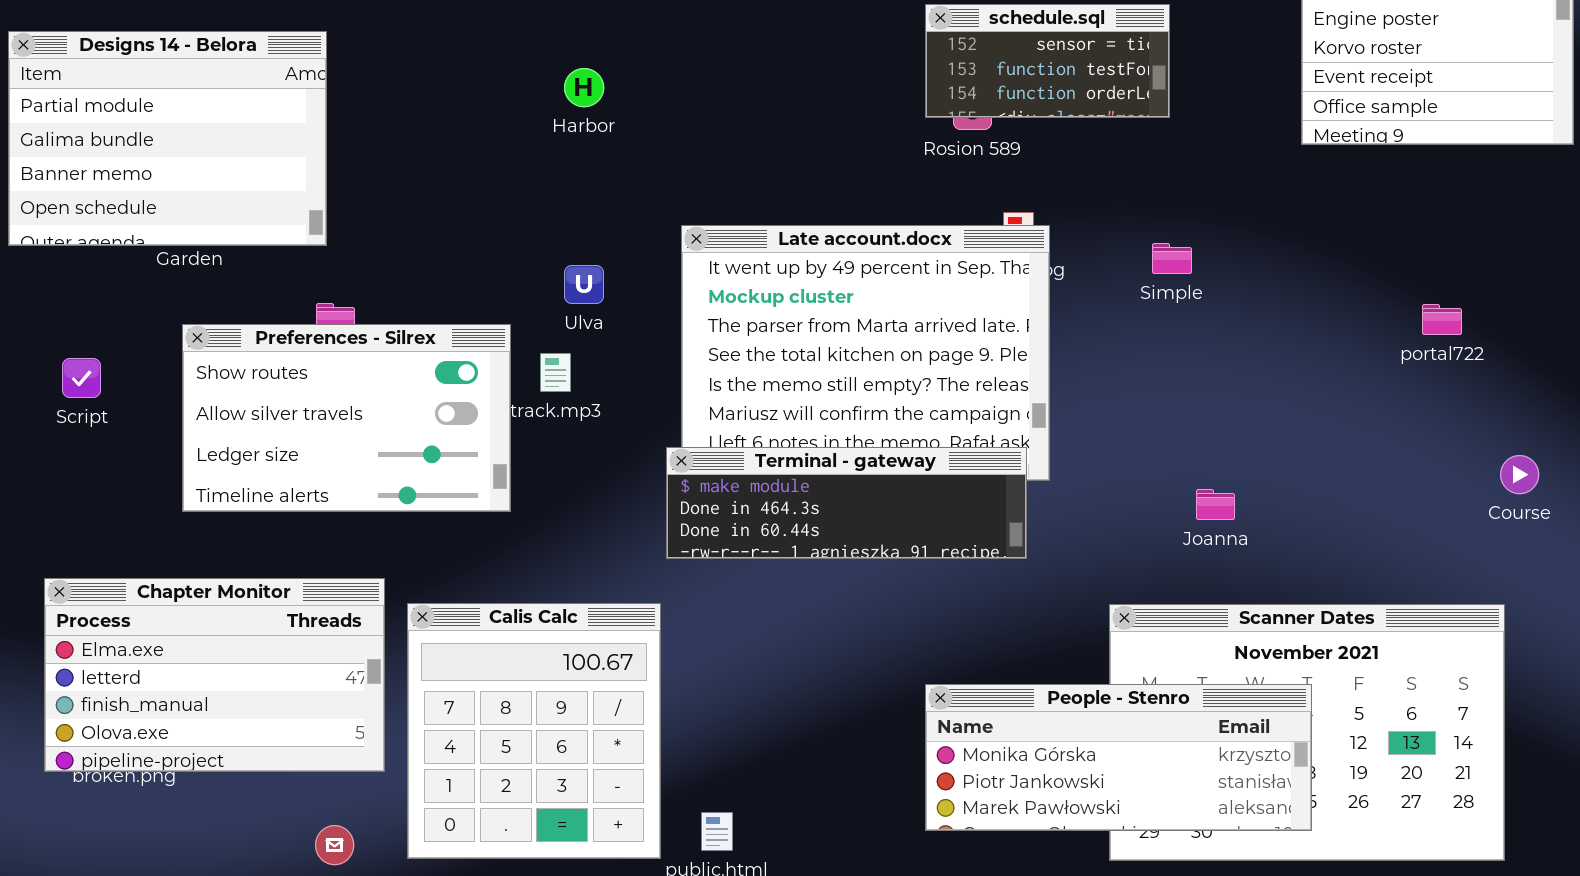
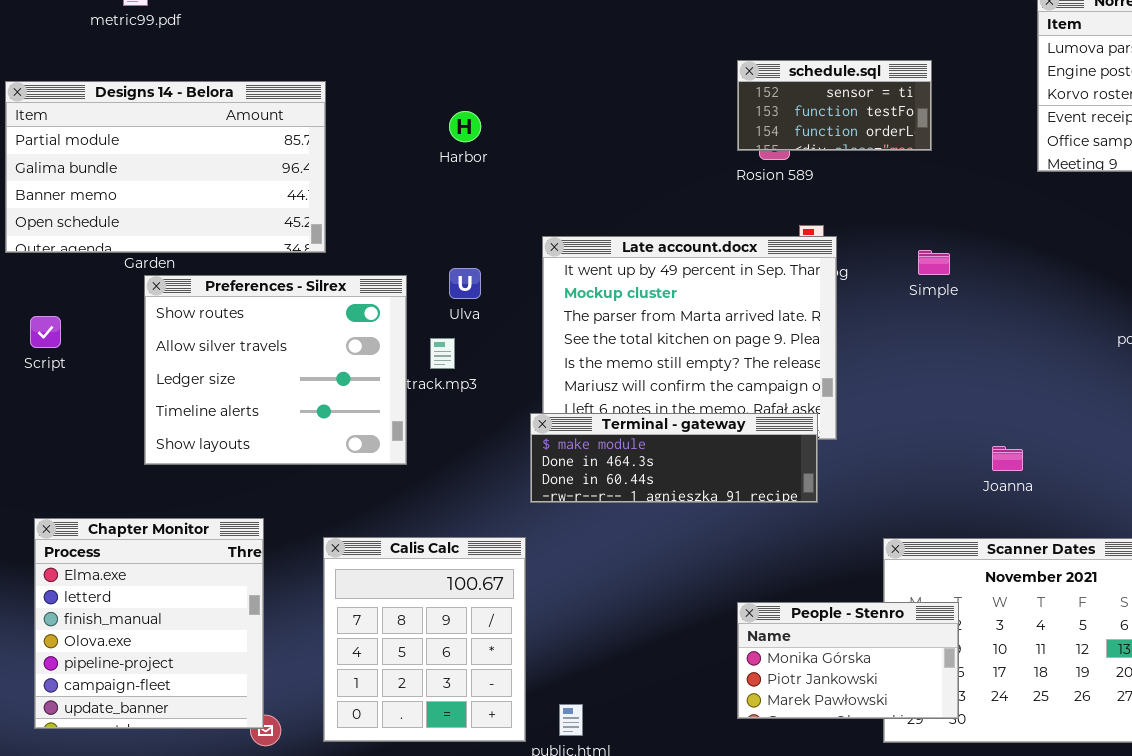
Designs 14 - Belora: [8,31,327,246] -> [5,81,326,253], resized
Preferences - Silrex: [182,324,511,512] -> [144,275,407,465], resized
Script: [62,358,101,398] -> [30,316,61,348], moved
Joanna: [1196,489,1235,520] -> [992,446,1023,471], moved
Chapter Monitor: [44,578,385,772] -> [34,518,264,729], resized
People - Stenro: [925,684,1312,831] -> [737,602,959,719], resized

